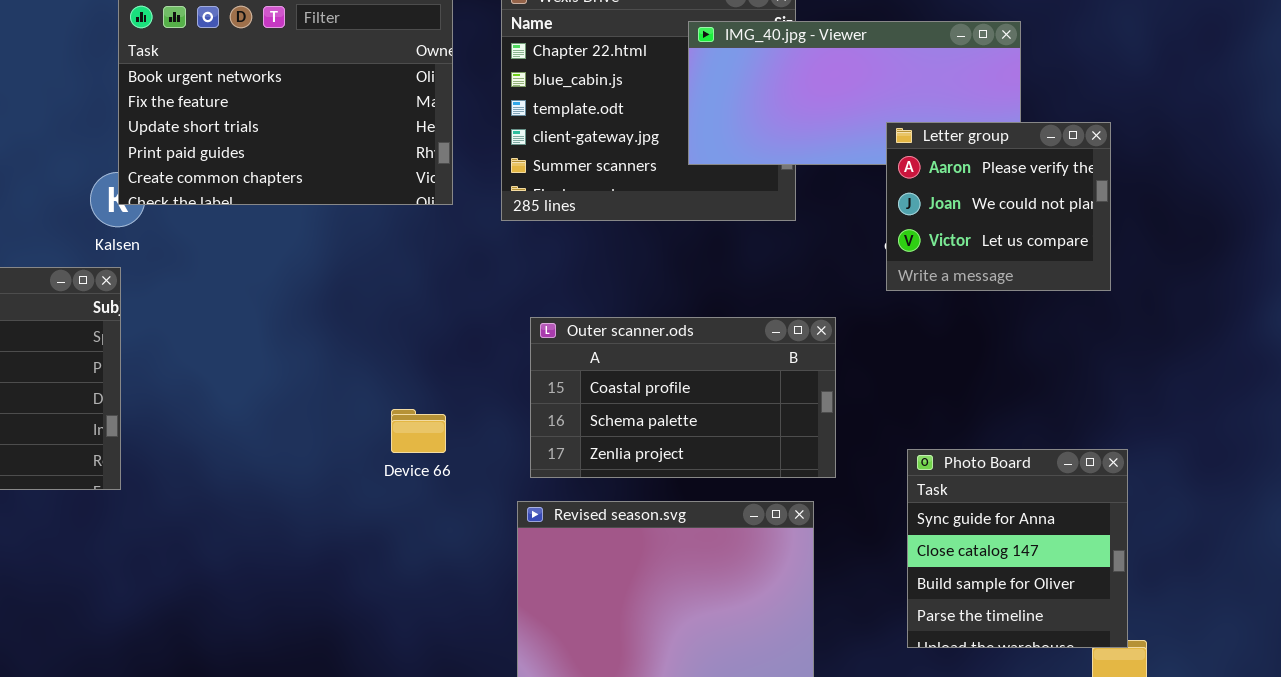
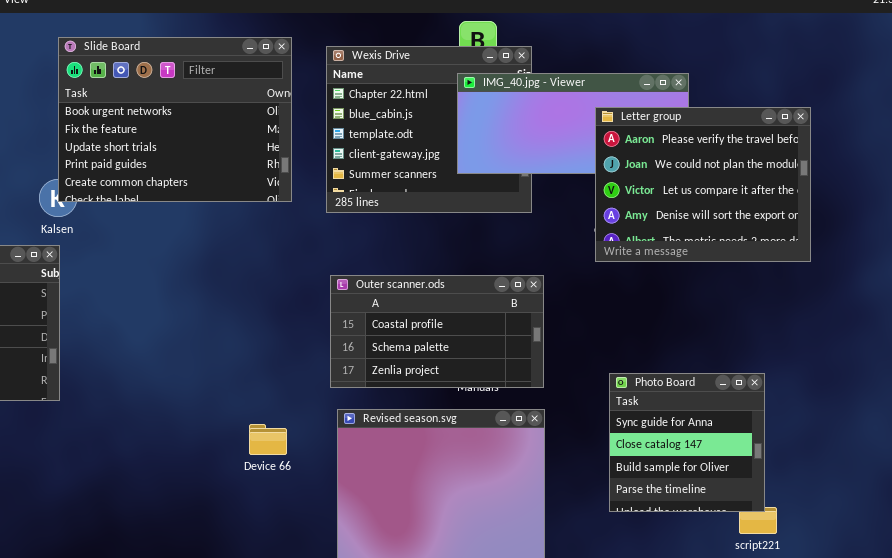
Letter group: [886,122,1111,291] -> [595,107,811,262], resized
Outer scanner.ods: [530,317,836,478] -> [330,275,544,388], moved
Device 66: [391,409,446,453] -> [249,424,287,455], moved

